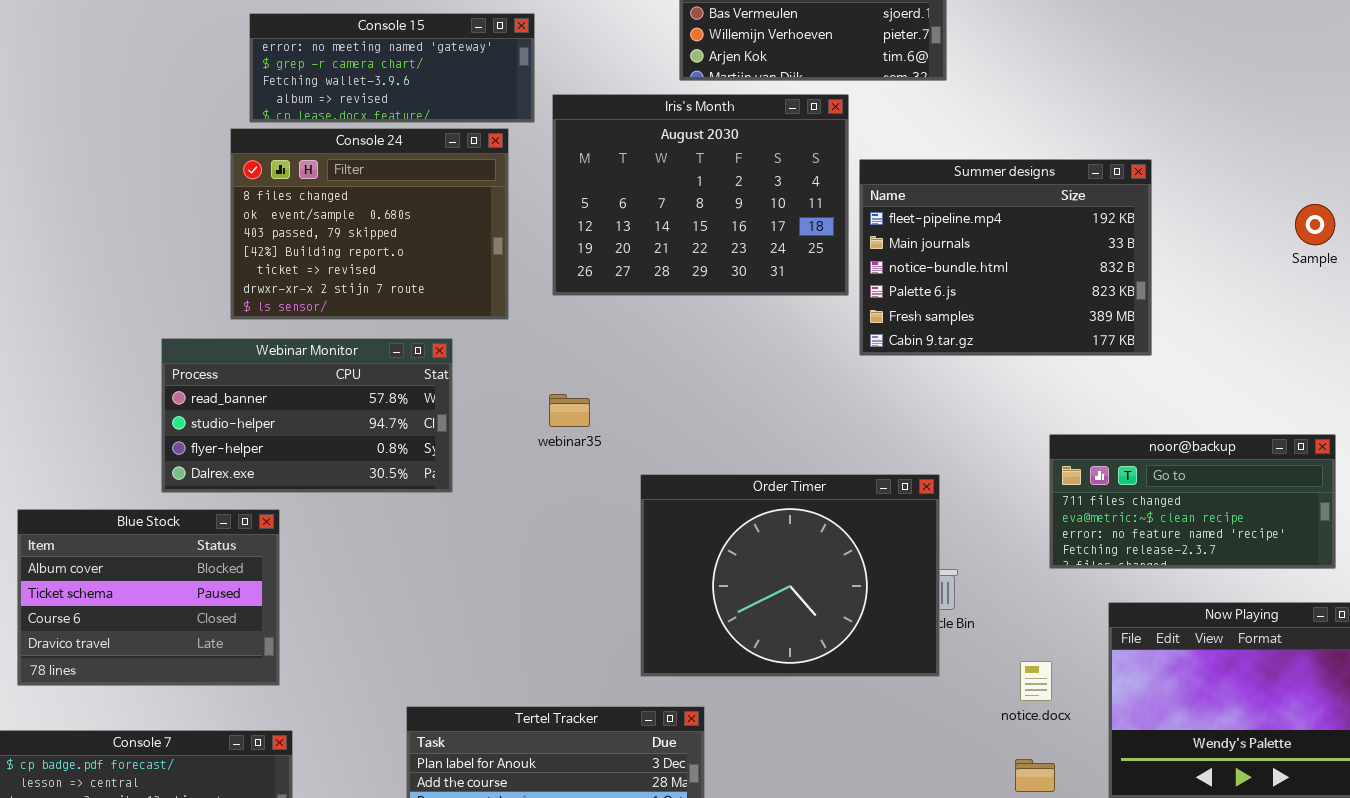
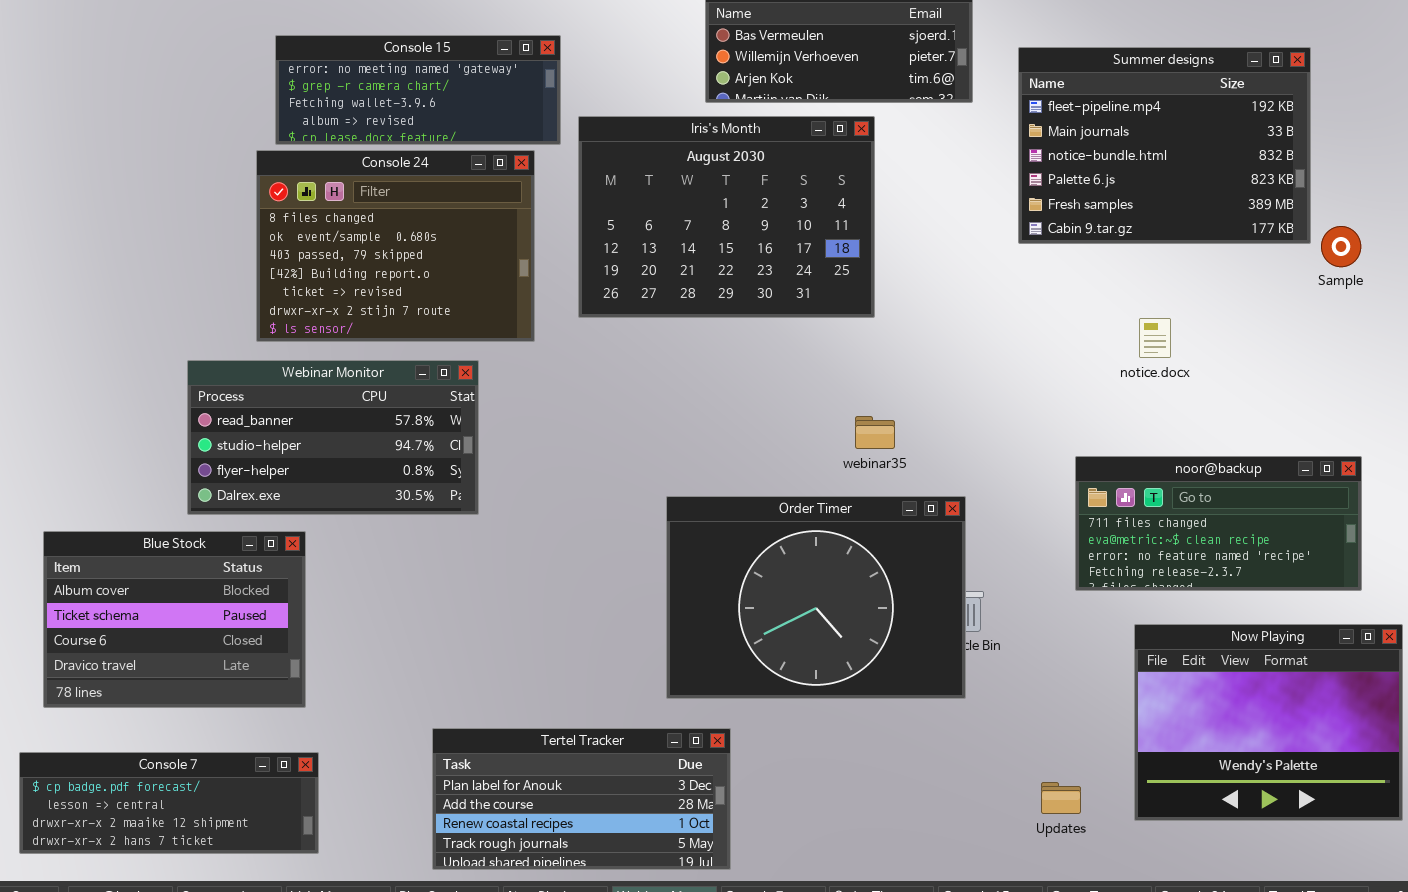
Summer designs: [859,159,1152,356] -> [1018,47,1311,244], moved
webinar35: [549,394,590,427] -> [855,416,895,449], moved
notice.docx: [1020,661,1052,701] -> [1139,318,1171,358], moved

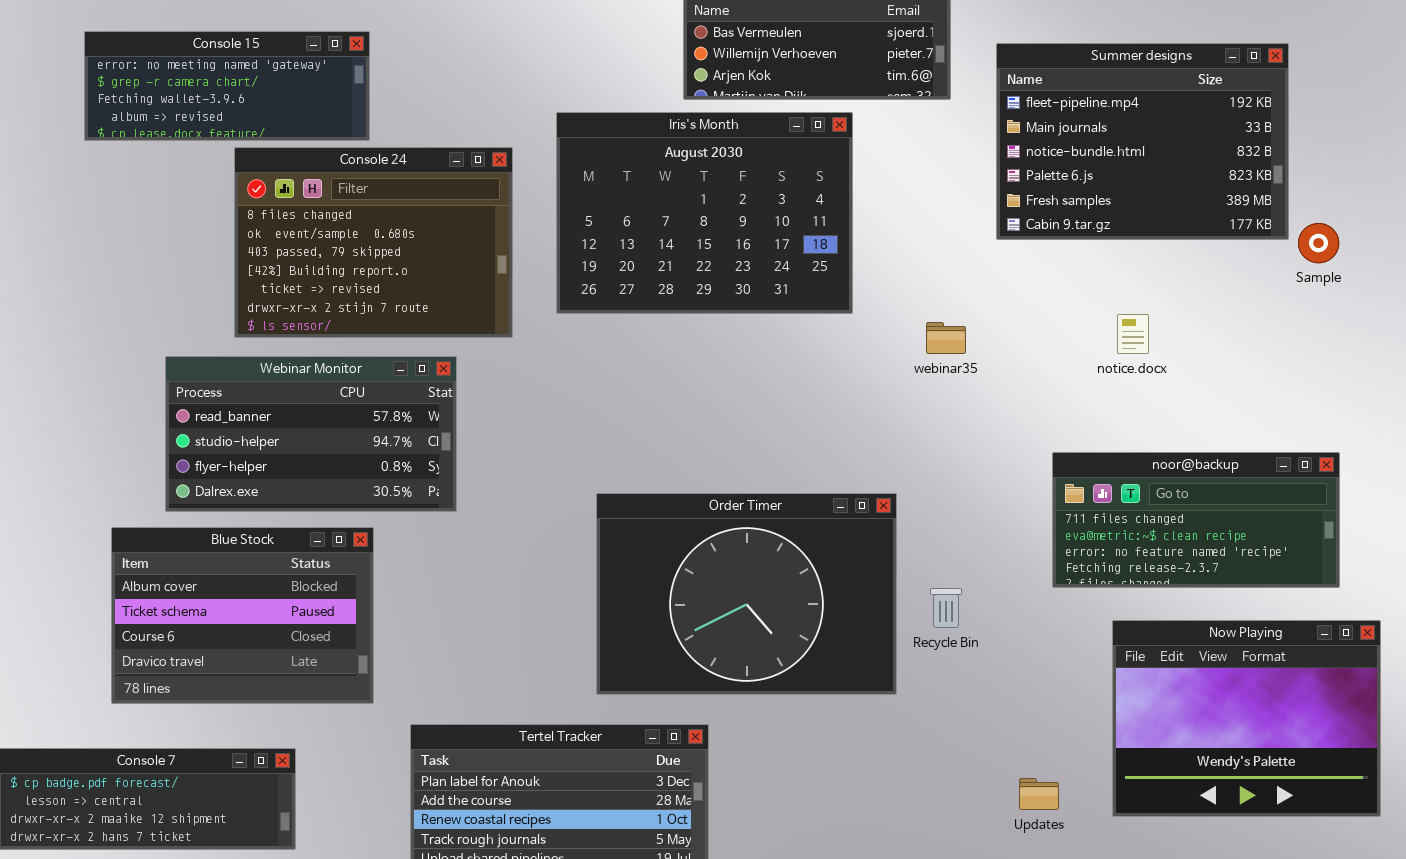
Console 15: [275,35,561,145] -> [84,31,370,141], moved
webinar35: [855,416,895,449] -> [926,322,966,354], moved
Order Timer: [666,496,966,699] -> [596,493,897,695], moved
Blue Stock: [43,531,306,708] -> [111,527,374,704], moved

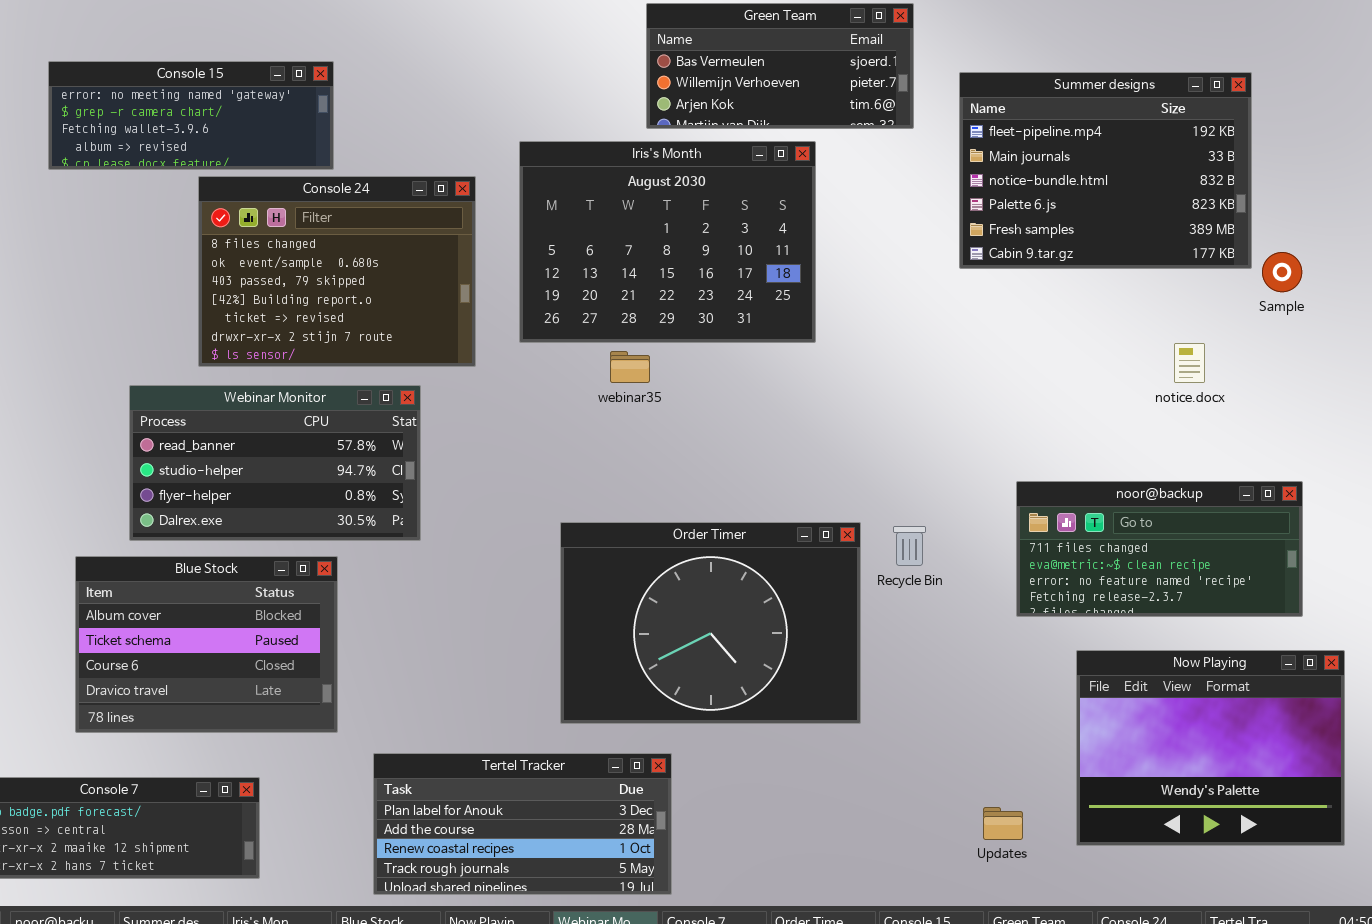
notice.docx: [1117,314,1149,354] -> [1174,343,1205,383], moved
webinar35: [926,322,966,354] -> [610,351,650,383], moved
Recycle Bin: [930,588,962,628] -> [893,526,926,566], moved

